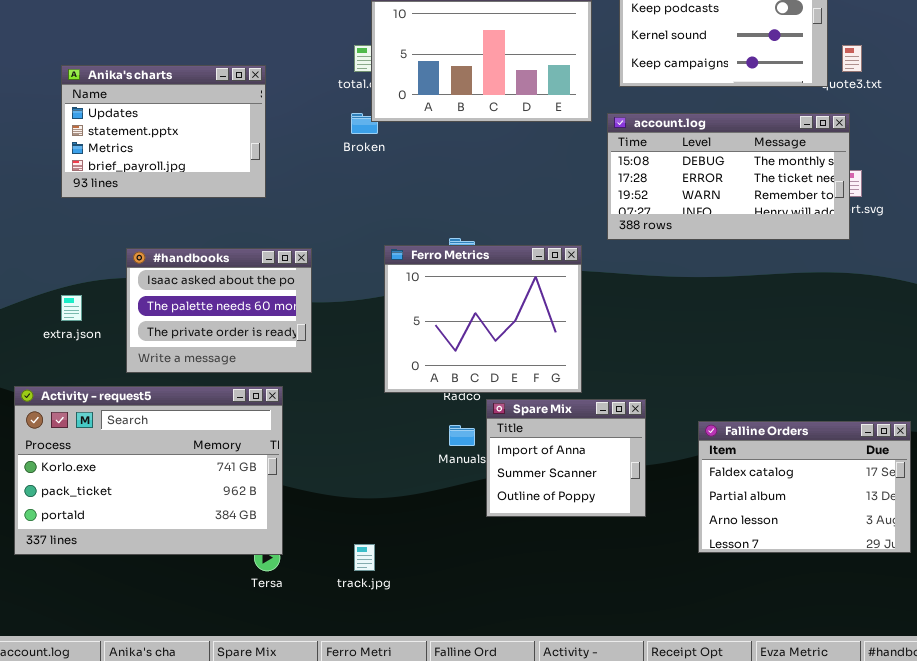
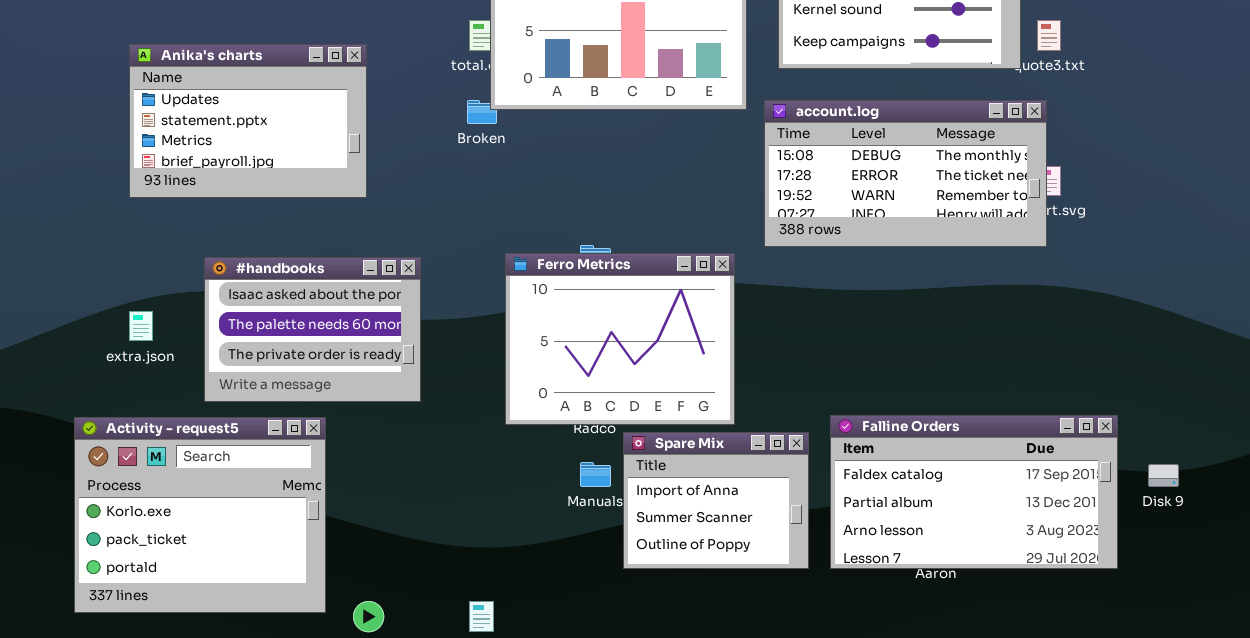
Activity - request5: [14,386,283,555] -> [74,417,326,613], resized
Falline Orders: [698,421,911,553] -> [830,415,1118,569], moved, resized

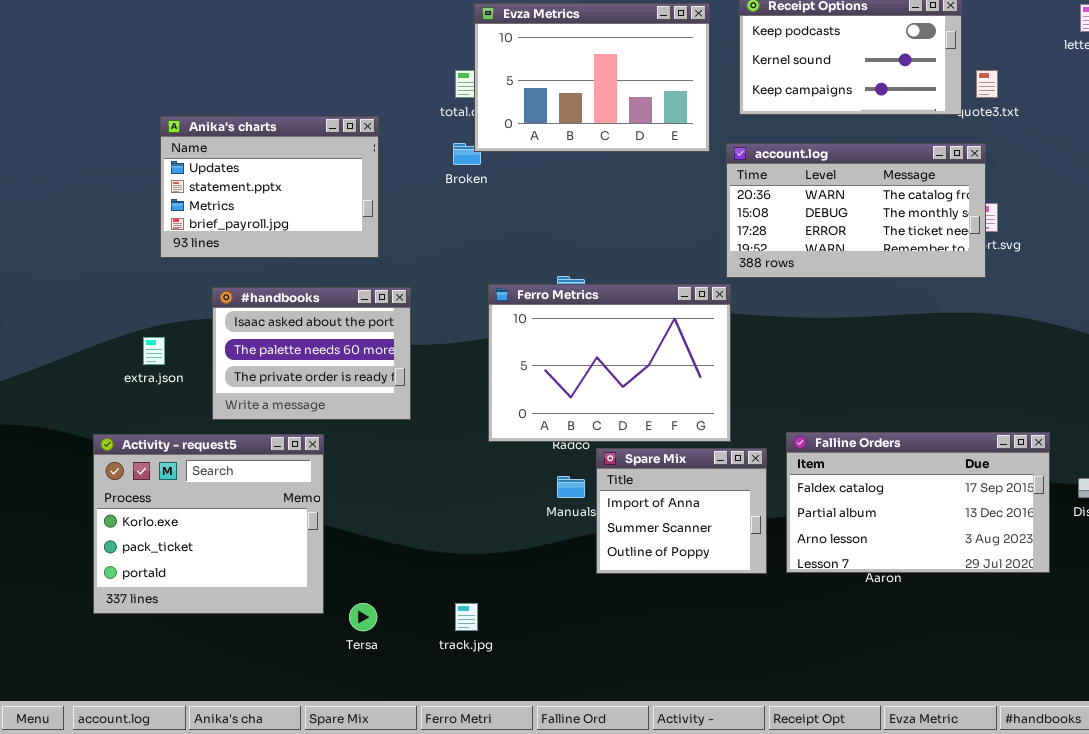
Anika's charts: [129,44,367,198] -> [160,116,379,258], moved
account.log: [764,100,1047,247] -> [726,143,986,278], scrolled up 1 row
Ferro Metrics: [505,253,735,425] -> [488,284,731,442], resized

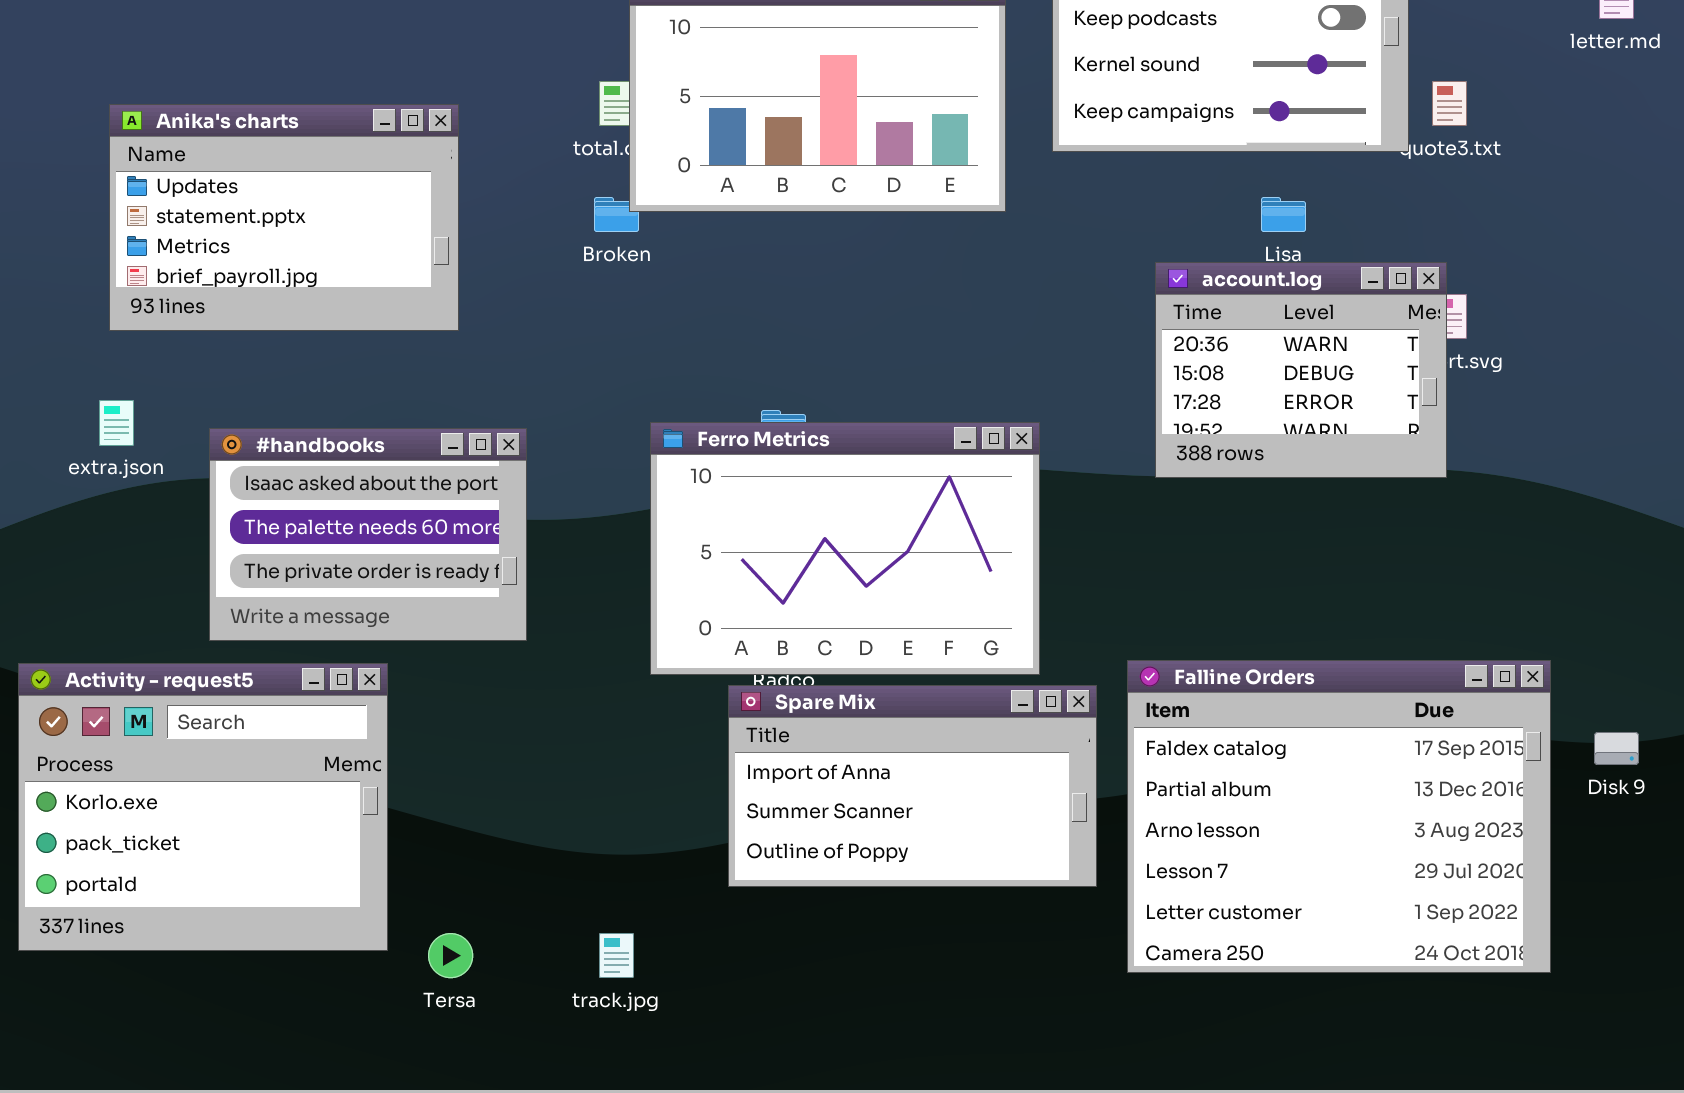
Anika's charts: [160,116,379,258] -> [109,104,459,331], moved
account.log: [726,143,986,278] -> [1155,262,1447,478], moved, resized
extra.json: [143,337,165,365] -> [99,400,134,446], moved
Falline Orders: [786,432,1050,573] -> [1127,660,1551,973], resized
Spare Mix: [596,448,767,574] -> [728,685,1097,887], resized

